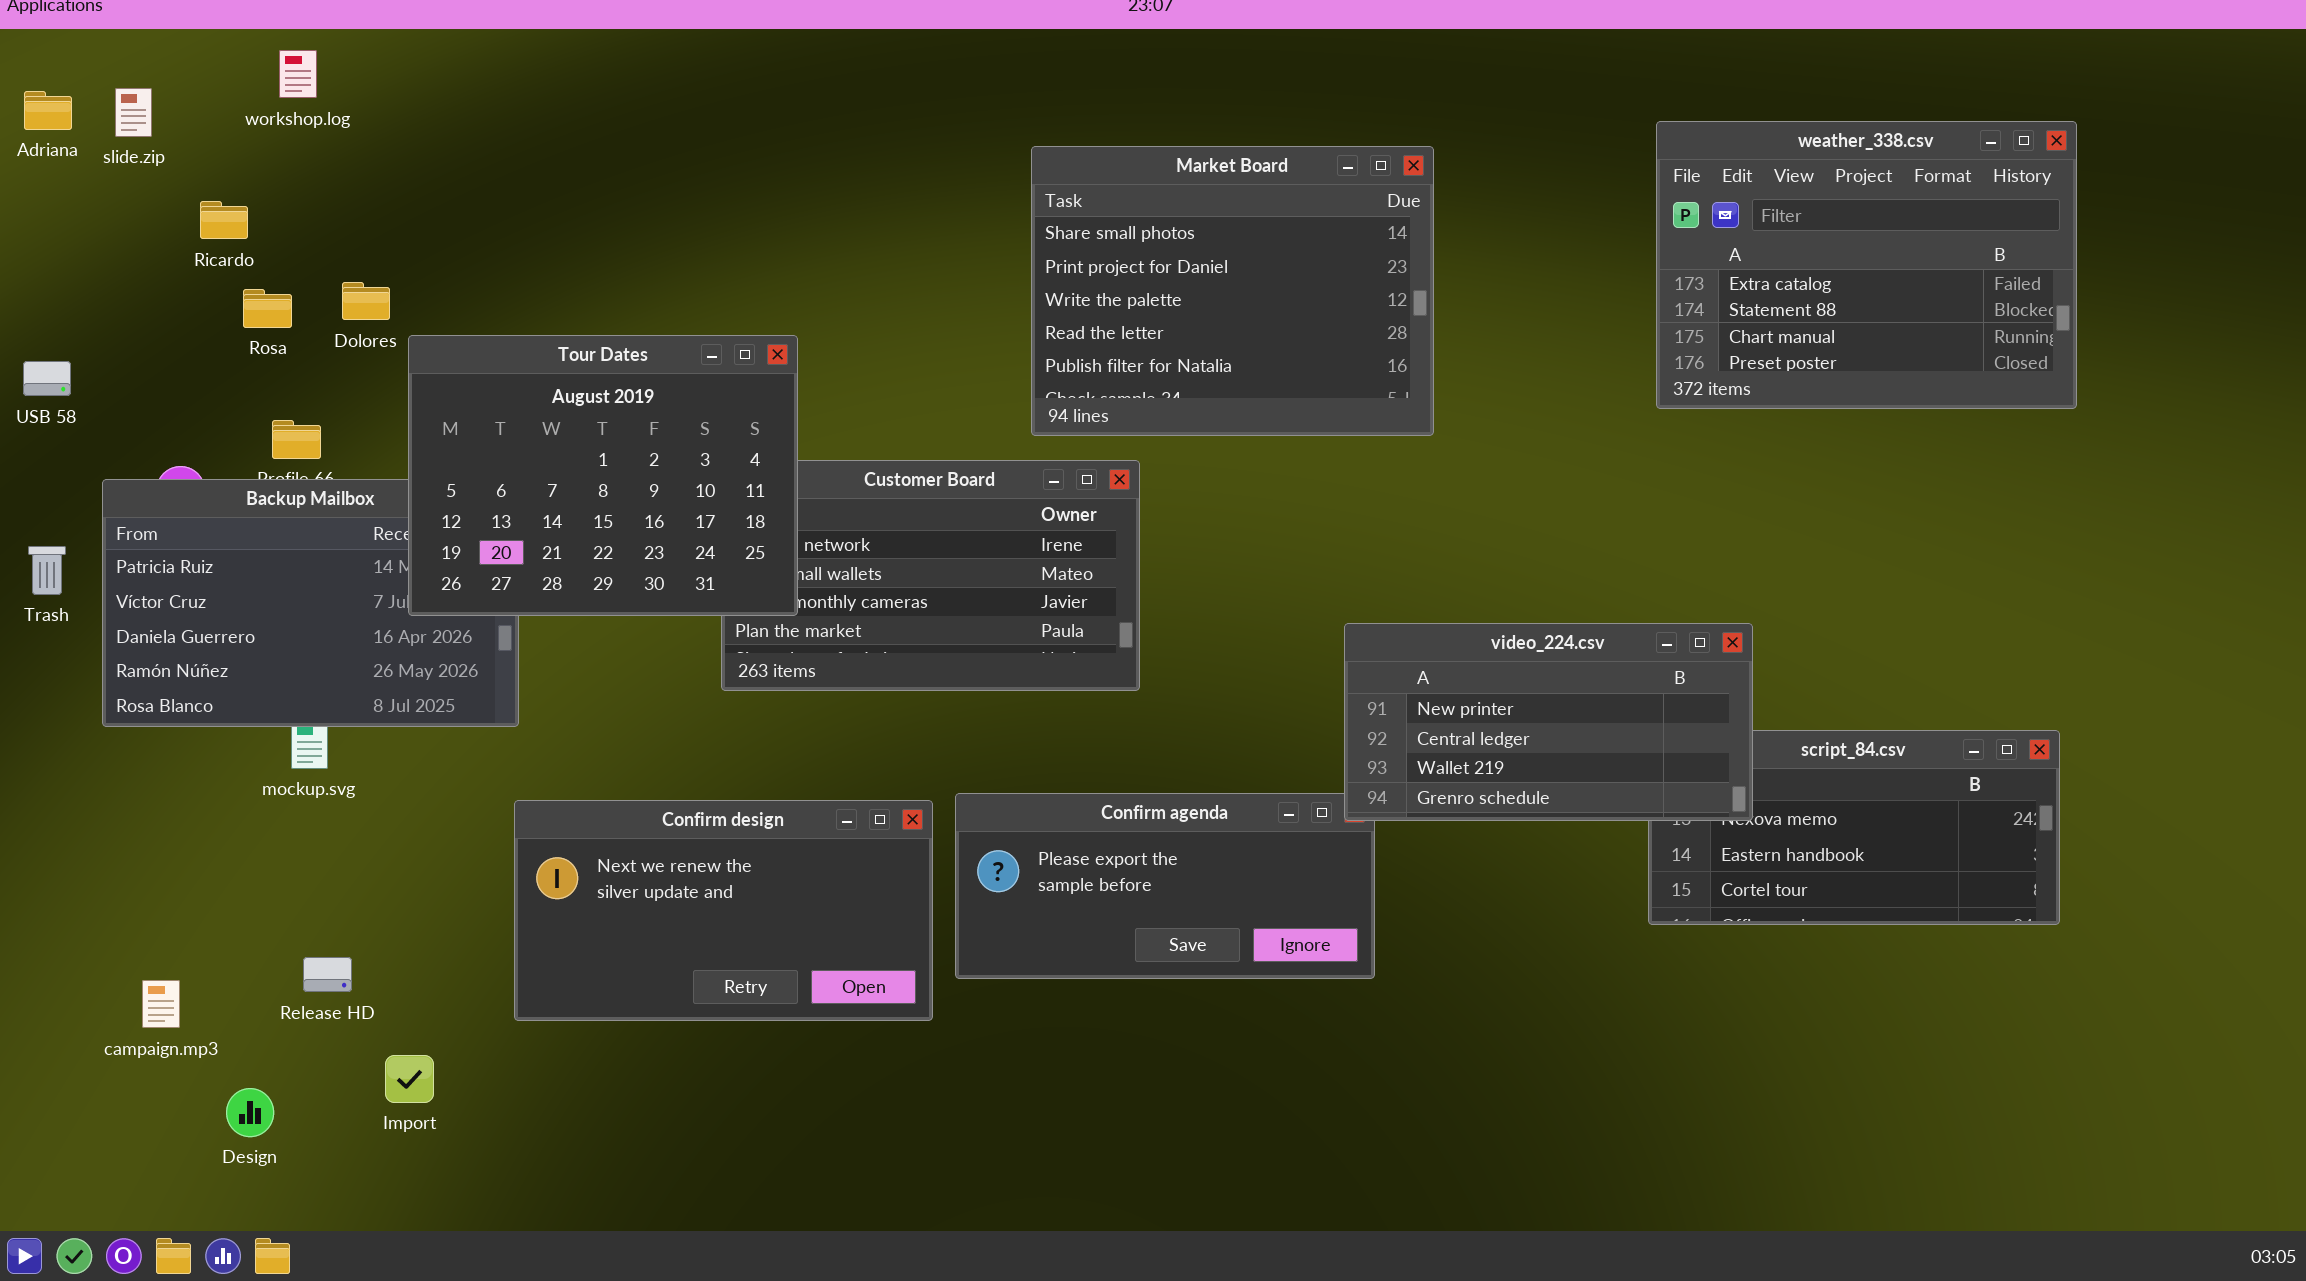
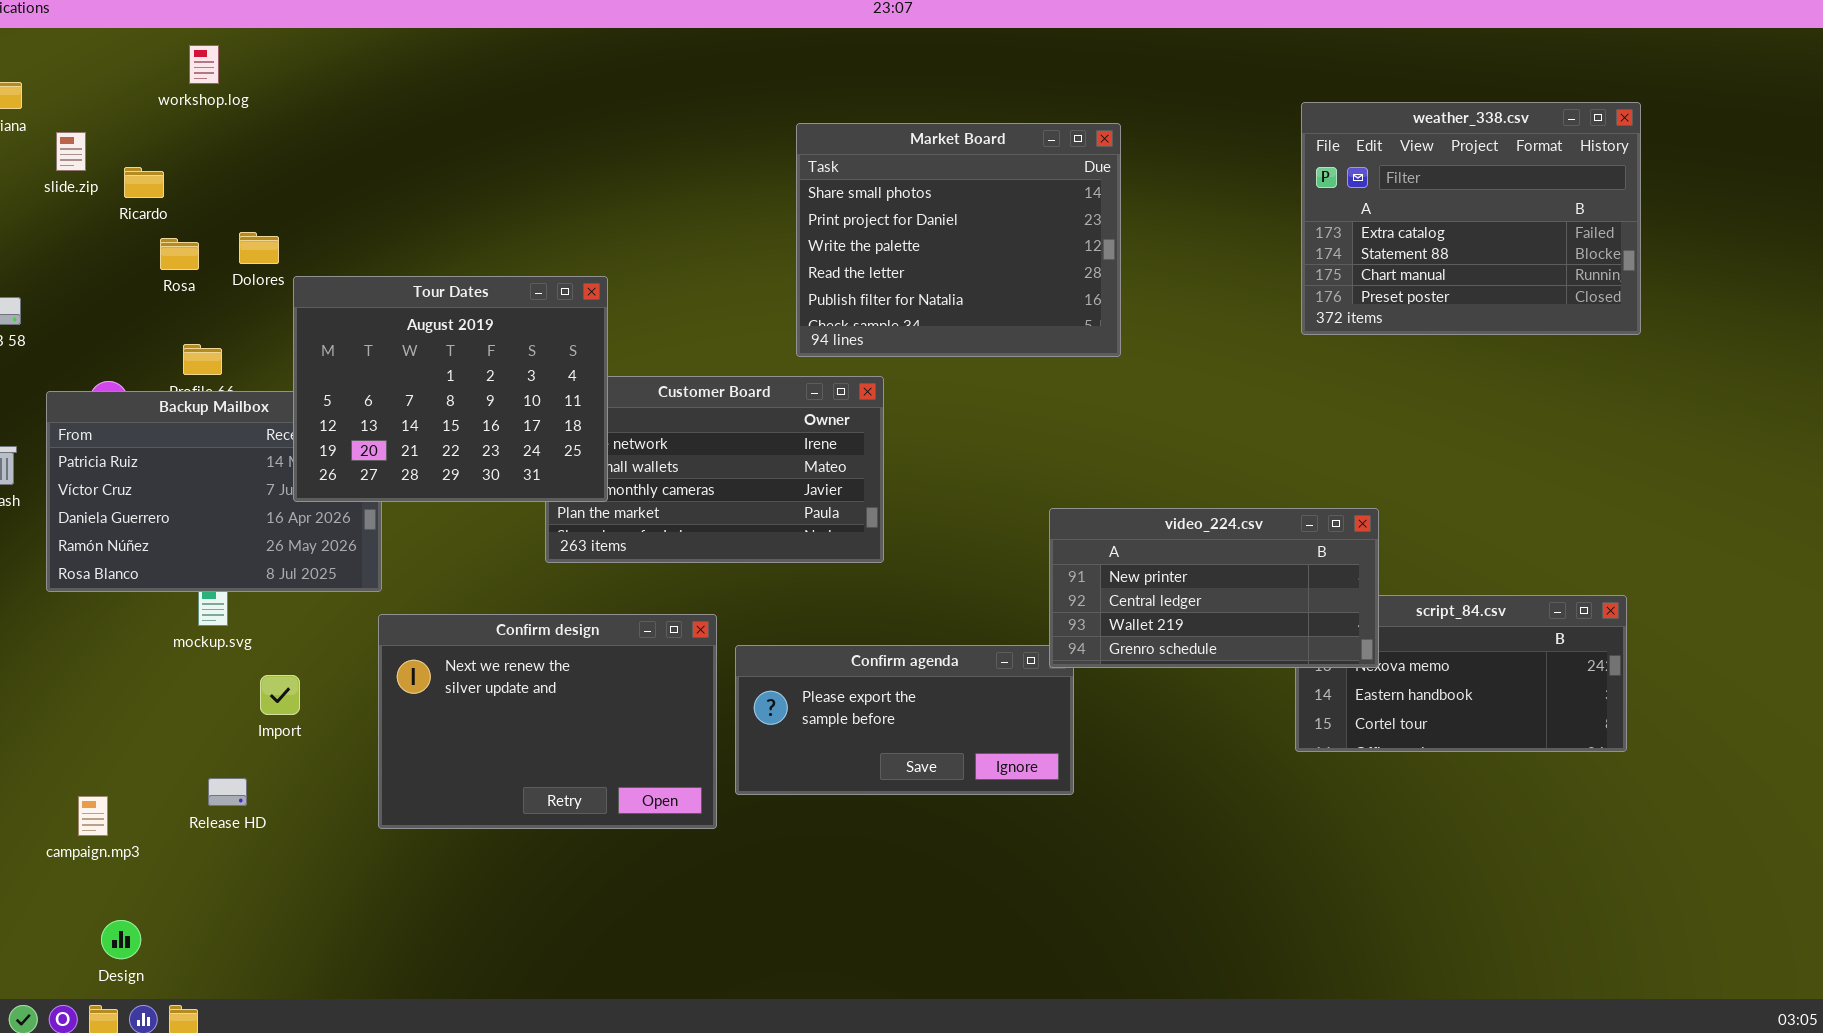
slide.zip: [115,88,152,137] -> [56,132,86,171], moved
Confirm design: [514,800,933,1021] -> [378,614,717,829], resized
Import: [385,1055,434,1103] -> [260,675,300,715], moved
Design: [226,1088,274,1137] -> [101,920,141,959], moved

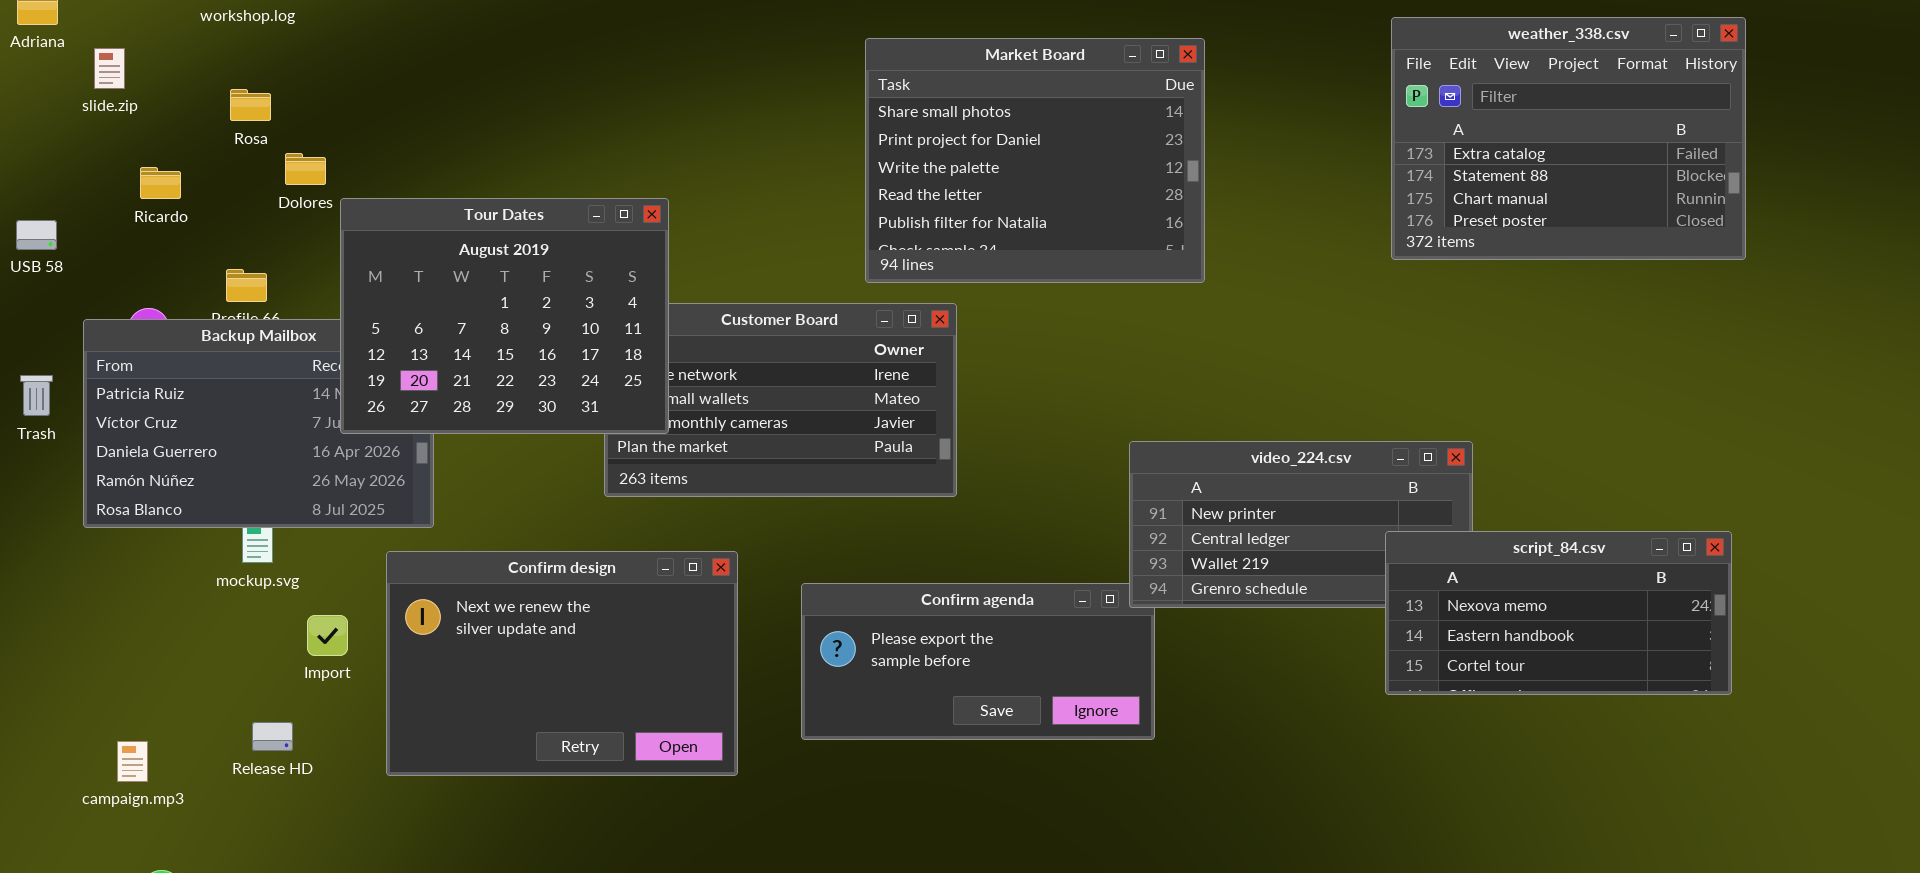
Ricardo: [124,167,164,198] -> [140,167,181,199], moved
Rosa: [160,238,199,270] -> [230,89,271,121], moved
script_84.csv: [1295,595,1627,752] -> [1385,531,1732,695], raised
Confirm design: [378,614,717,829] -> [386,551,738,776], moved

